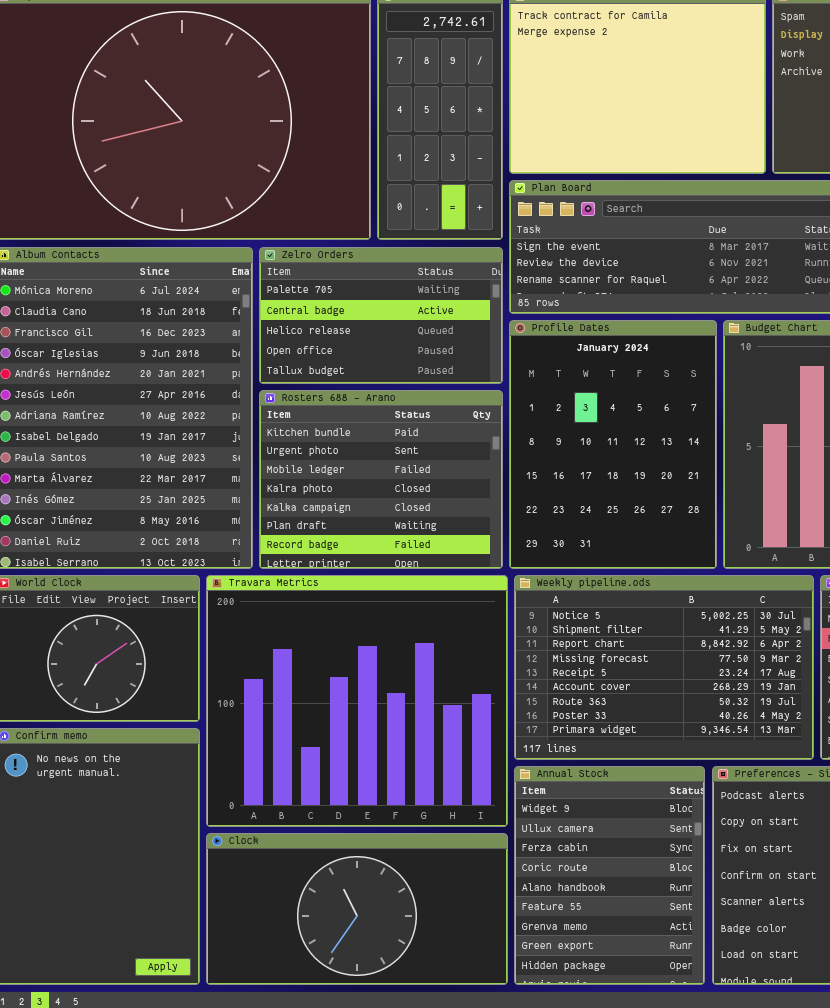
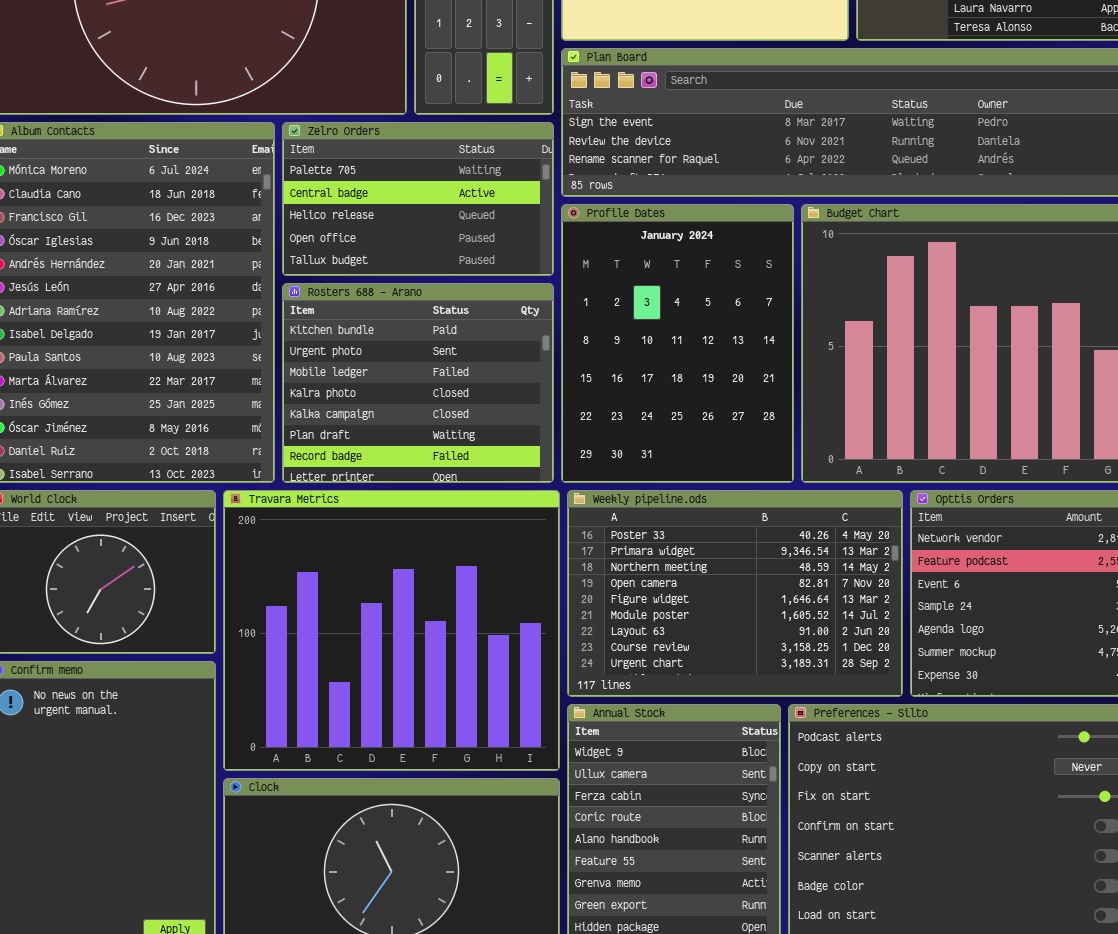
Weekly pipeline.ods: [514,575,814,760] -> [567,490,903,697], scrolled down 7 rows

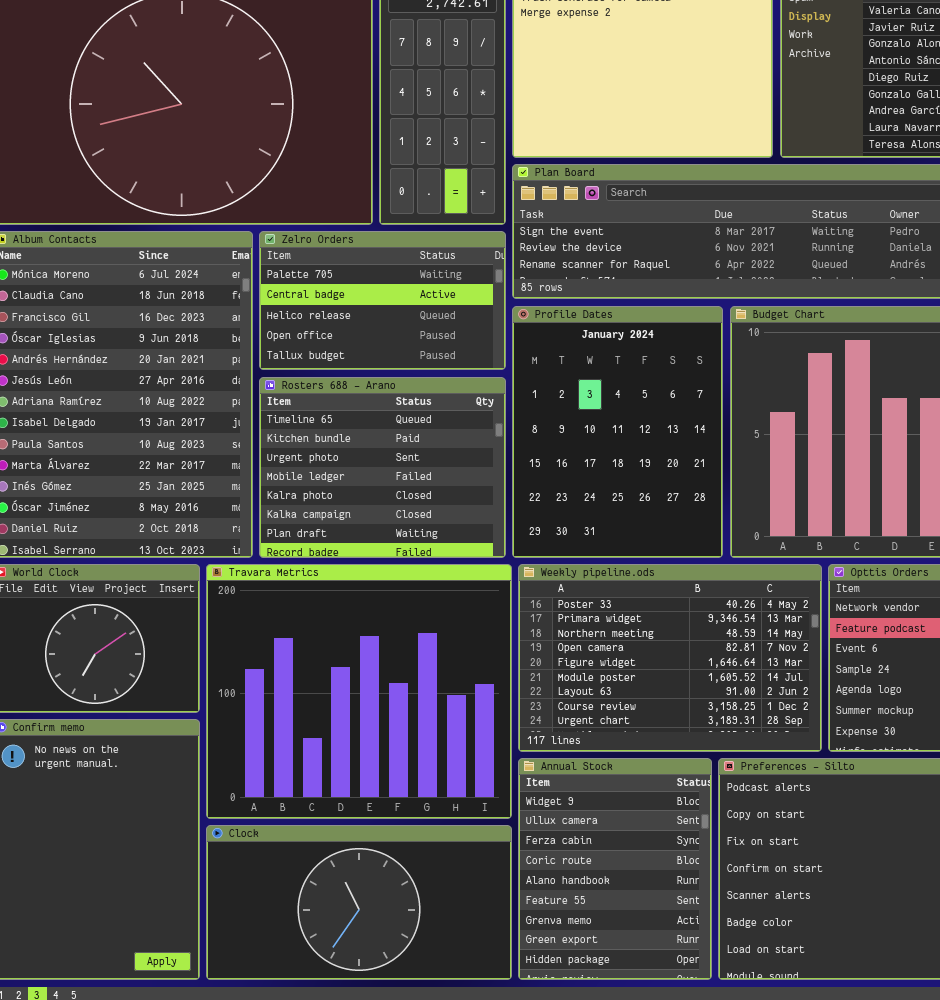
Rosters 688 - Arano: [282,283,554,483] -> [259,377,506,558], scrolled up 1 row

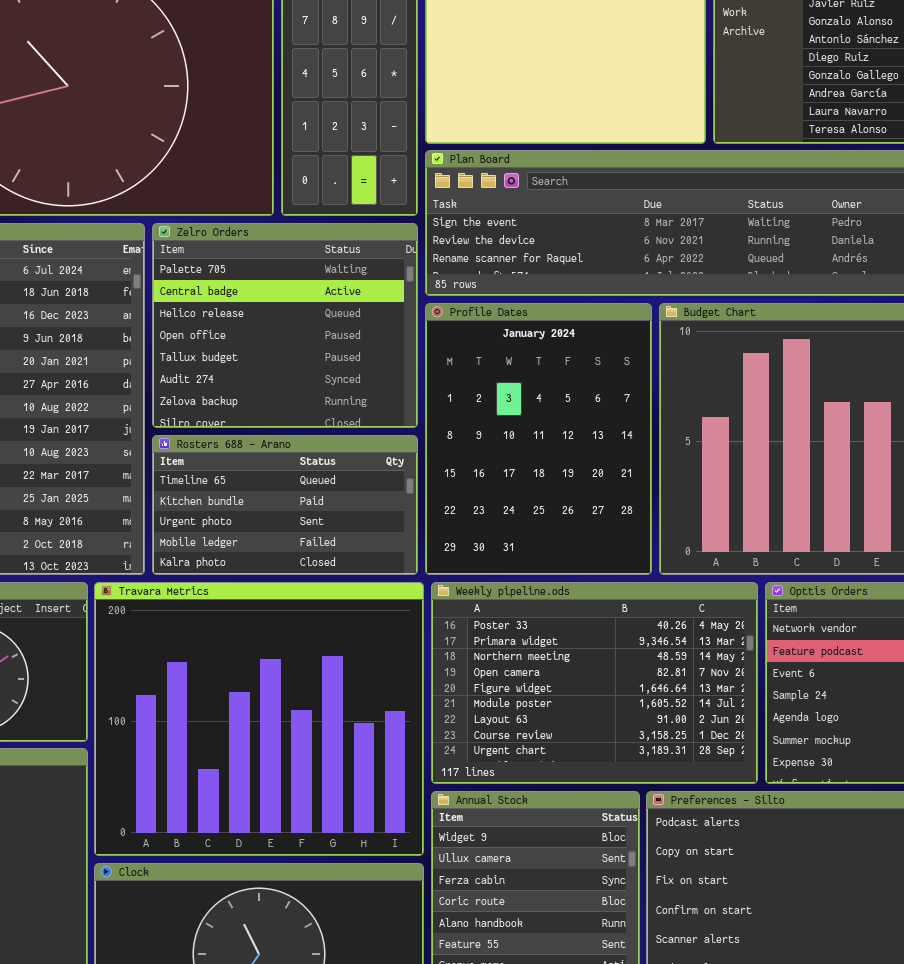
Zelro Orders: [259,231,506,370] -> [152,223,418,428], resized
Rosters 688 - Arano: [259,377,506,558] -> [152,435,418,575], resized

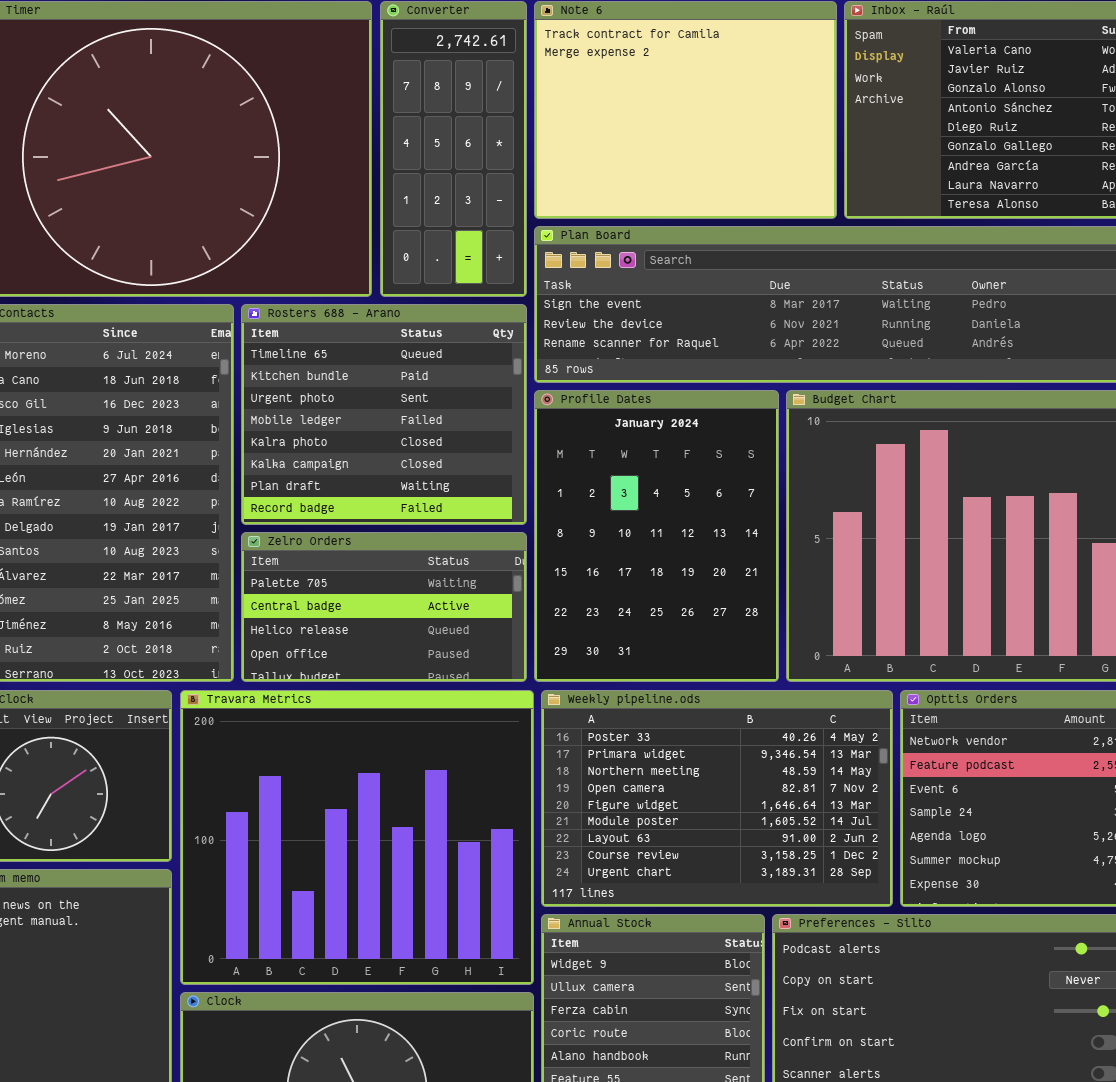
Zelro Orders: [152,223,418,428] -> [241,532,527,682], moved, resized
Rosters 688 - Arano: [152,435,418,575] -> [241,304,527,525], moved, resized

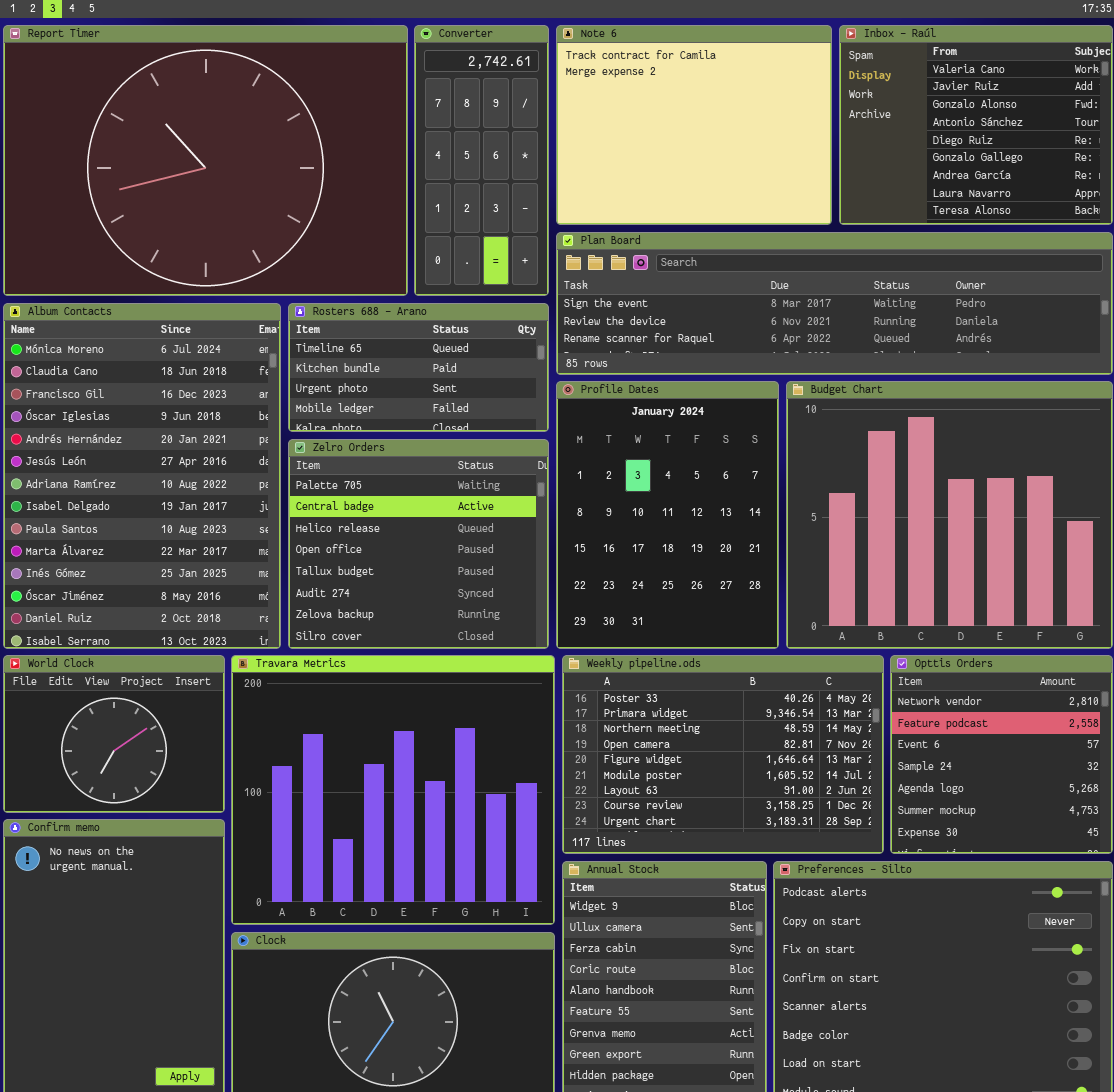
Rosters 688 - Arano: [241,304,527,525] -> [288,303,549,432], resized
Zelro Orders: [241,532,527,682] -> [288,439,549,649], resized

